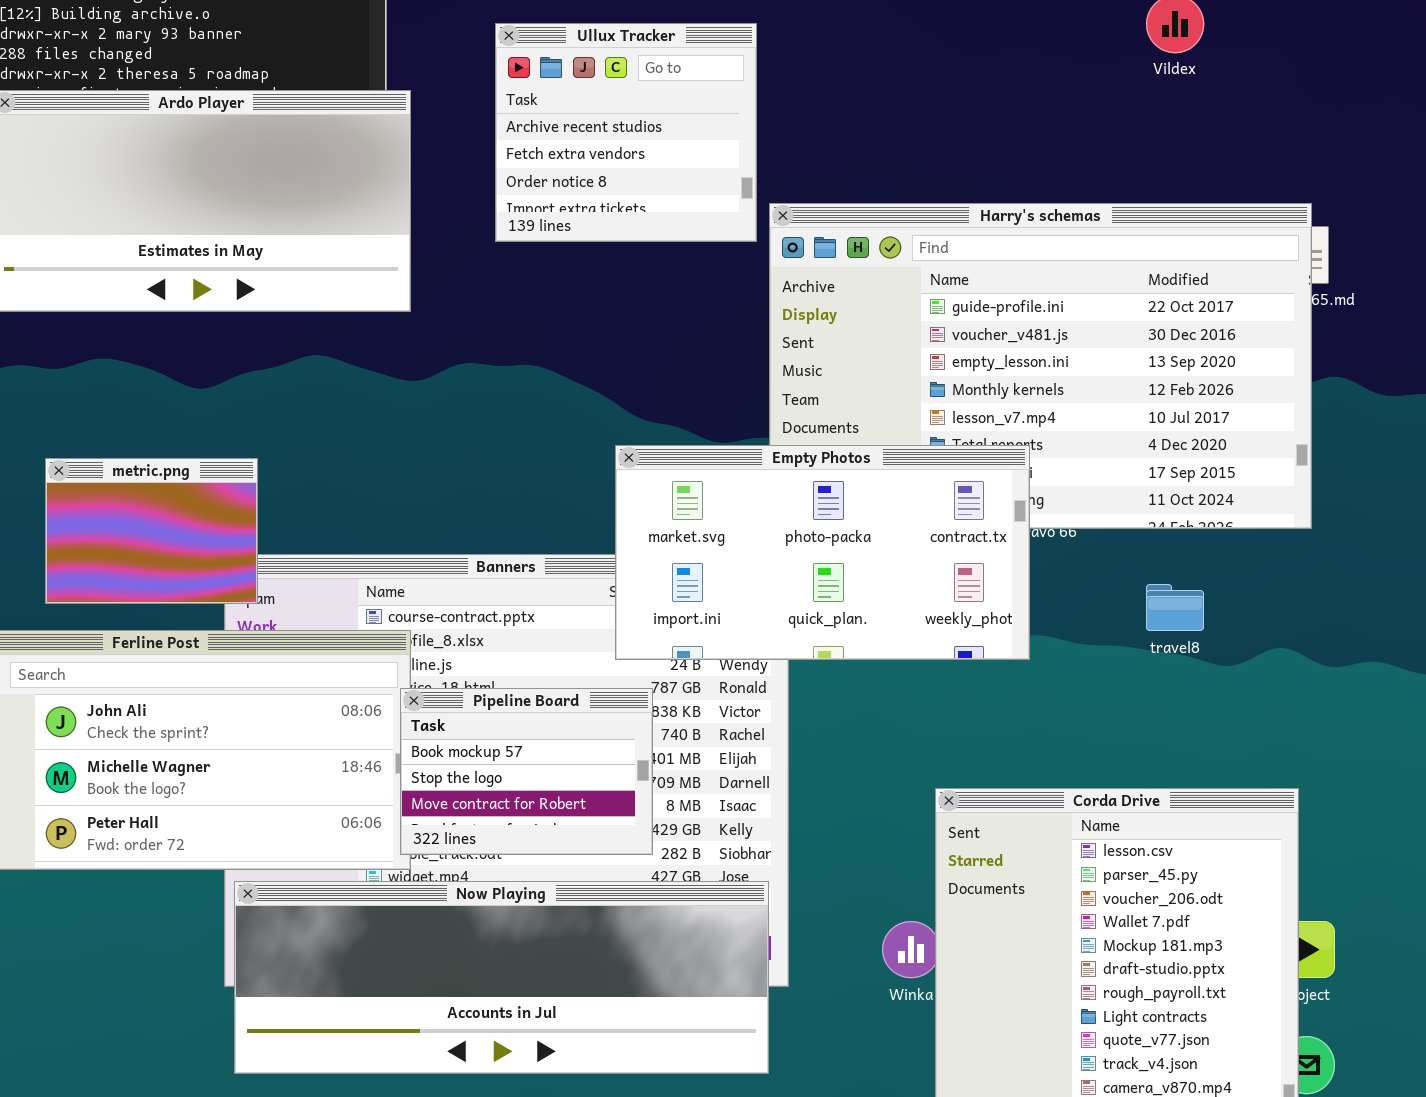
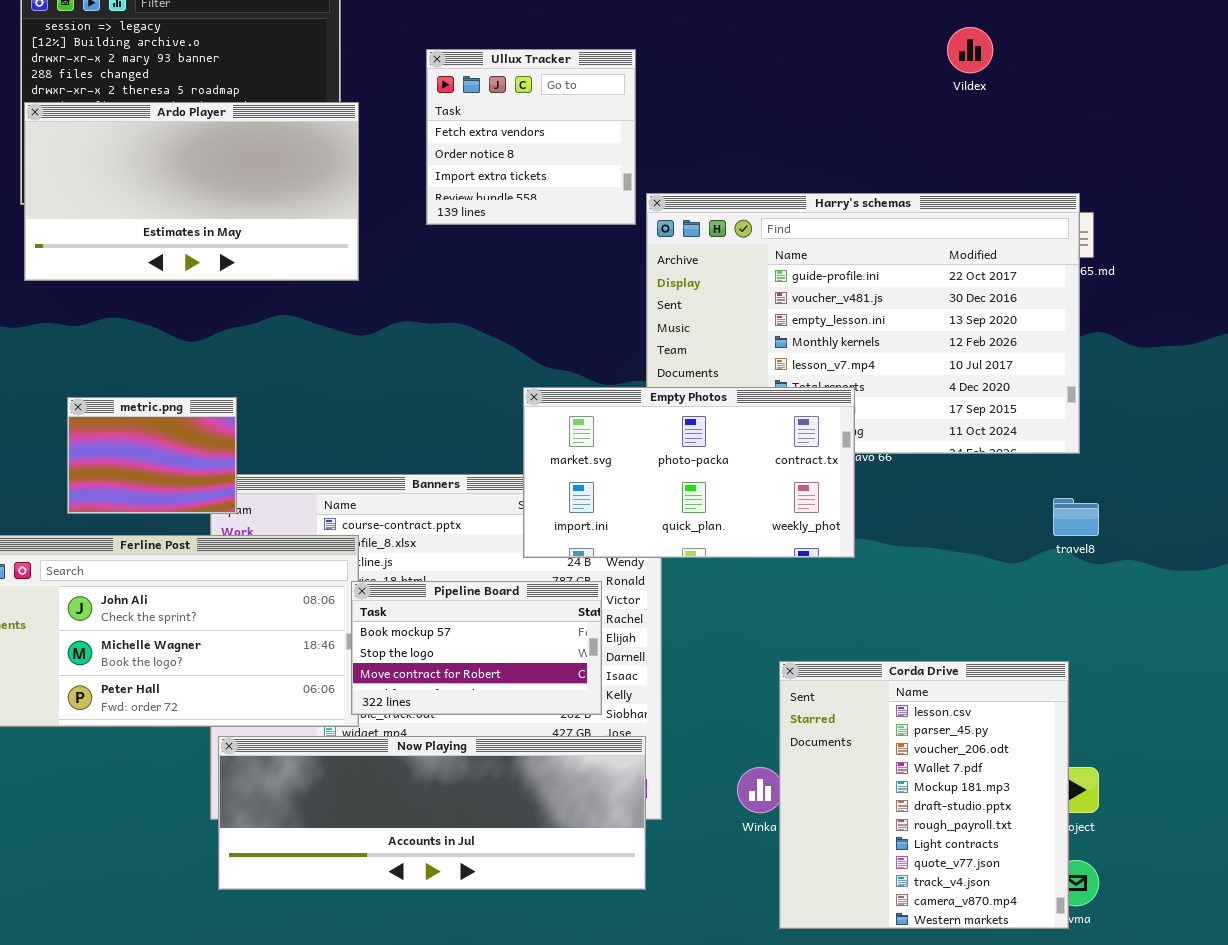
Ullux Tracker: [495,23,757,242] -> [426,49,636,225], scrolled down 1 row
travel8: [1146,584,1204,631] -> [1053,498,1099,536], moved
Pipeline Board: [400,688,653,855] -> [351,581,602,715], resized

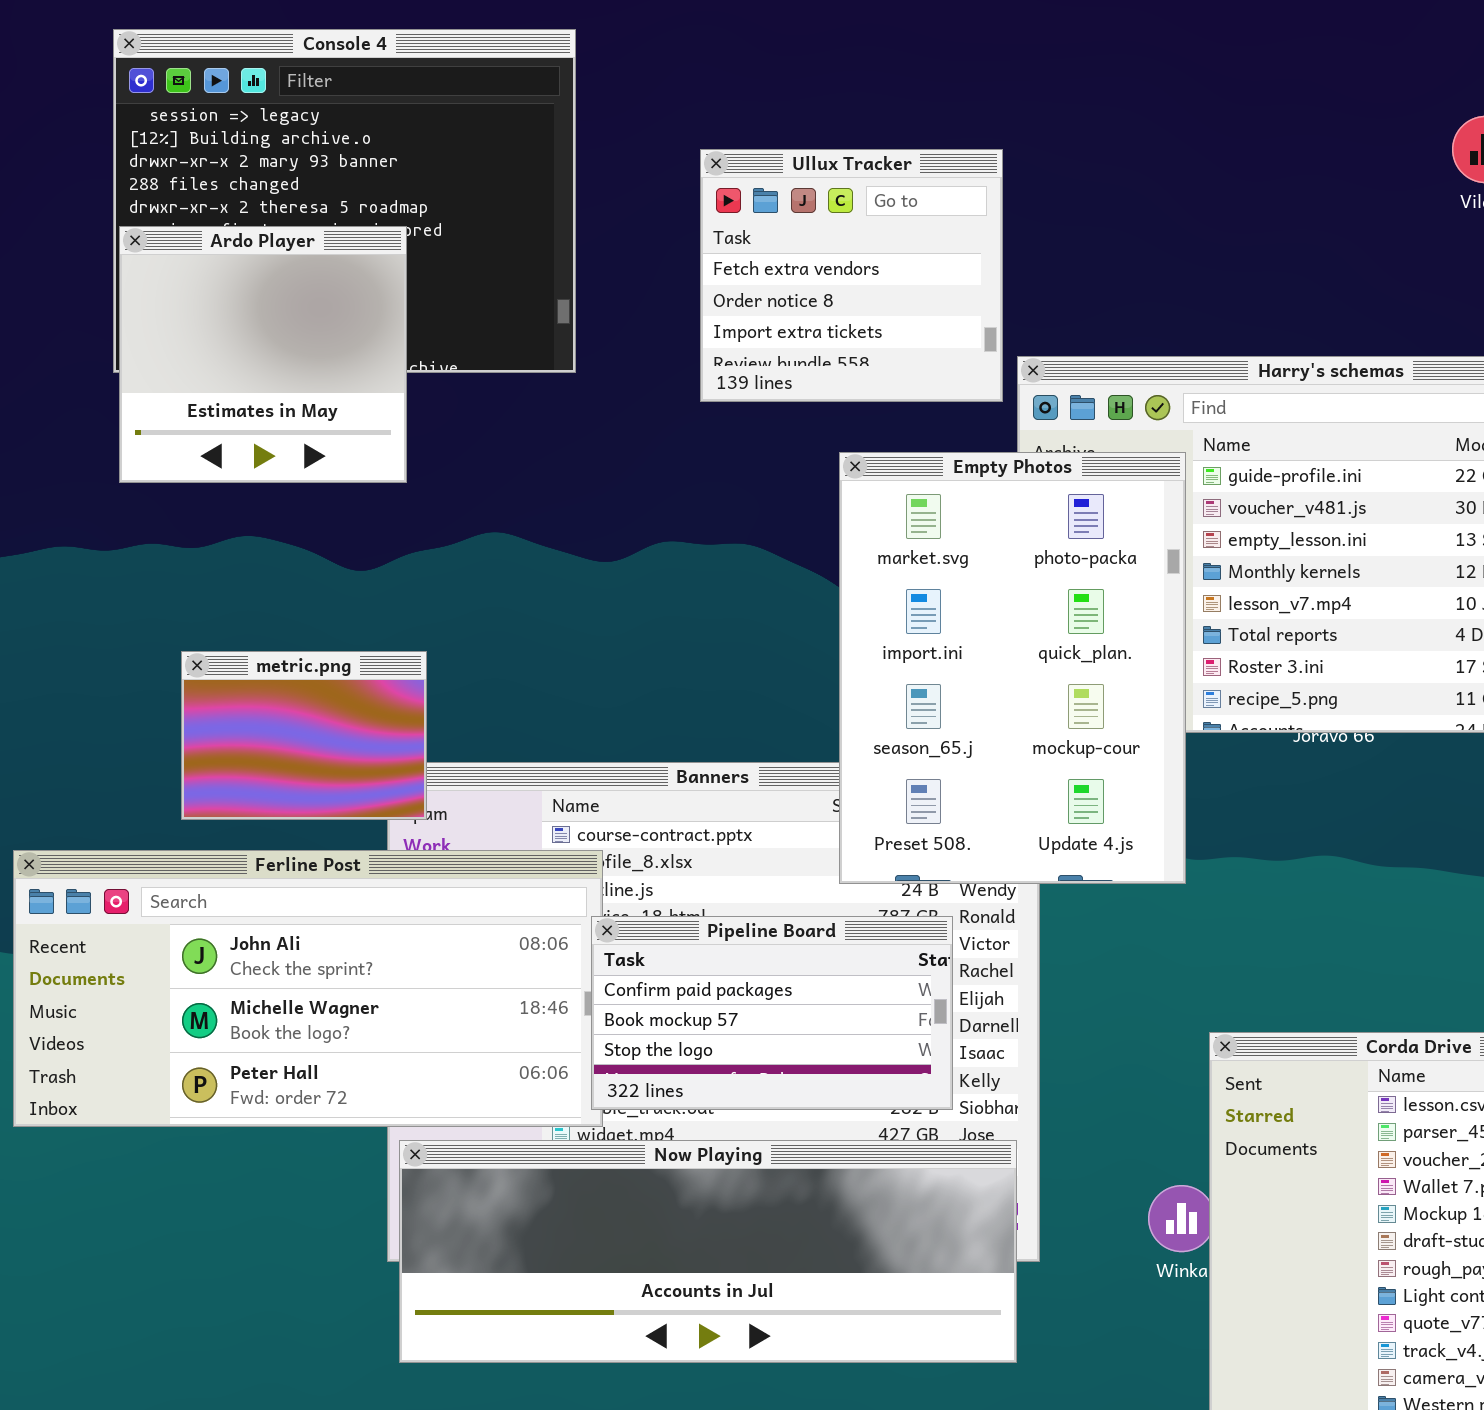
Ardo Player: [24,102,359,281] -> [119,226,407,483], resized
Empty Photos: [523,387,855,558] -> [839,452,1186,884], resized
Pipeline Board: [351,581,602,715] -> [591,916,953,1110], scrolled up 1 row

